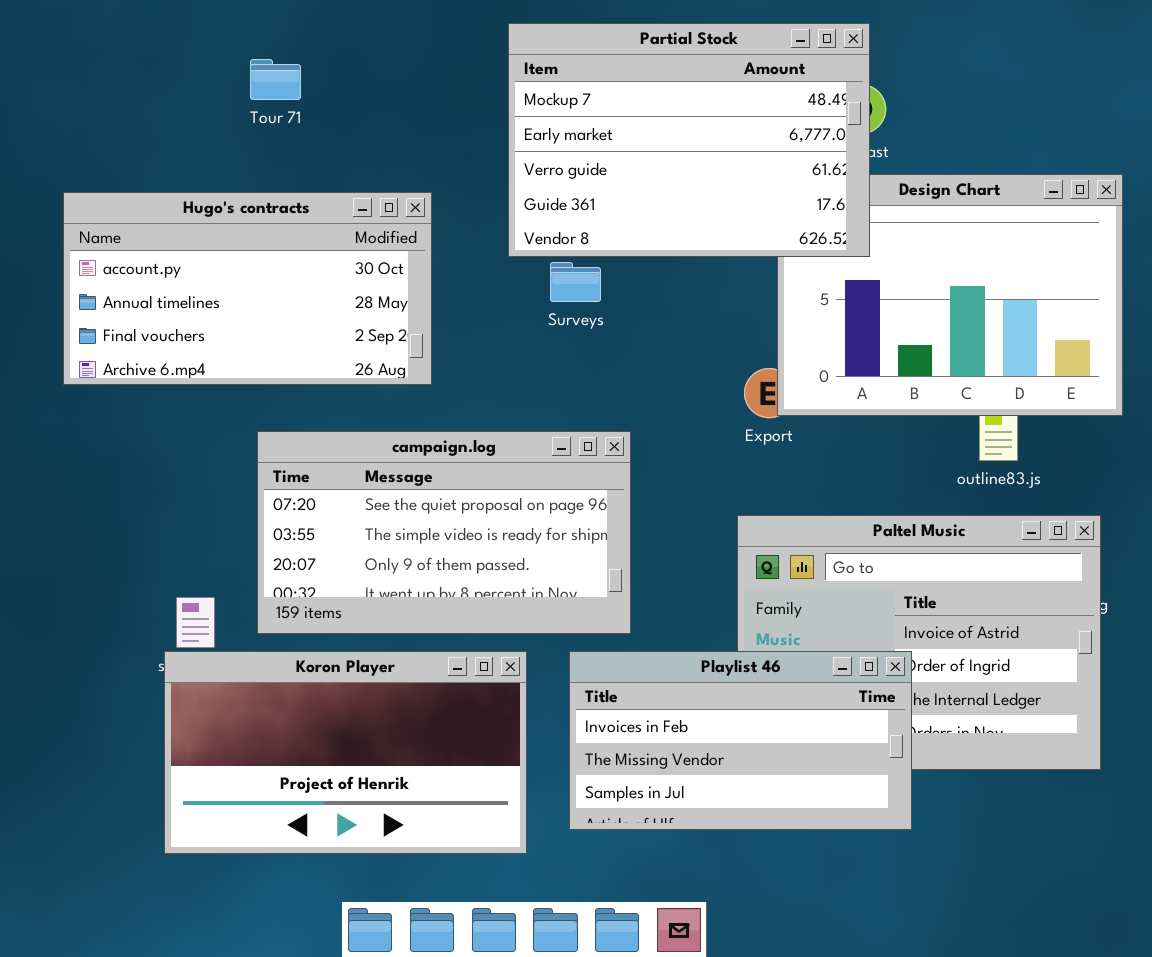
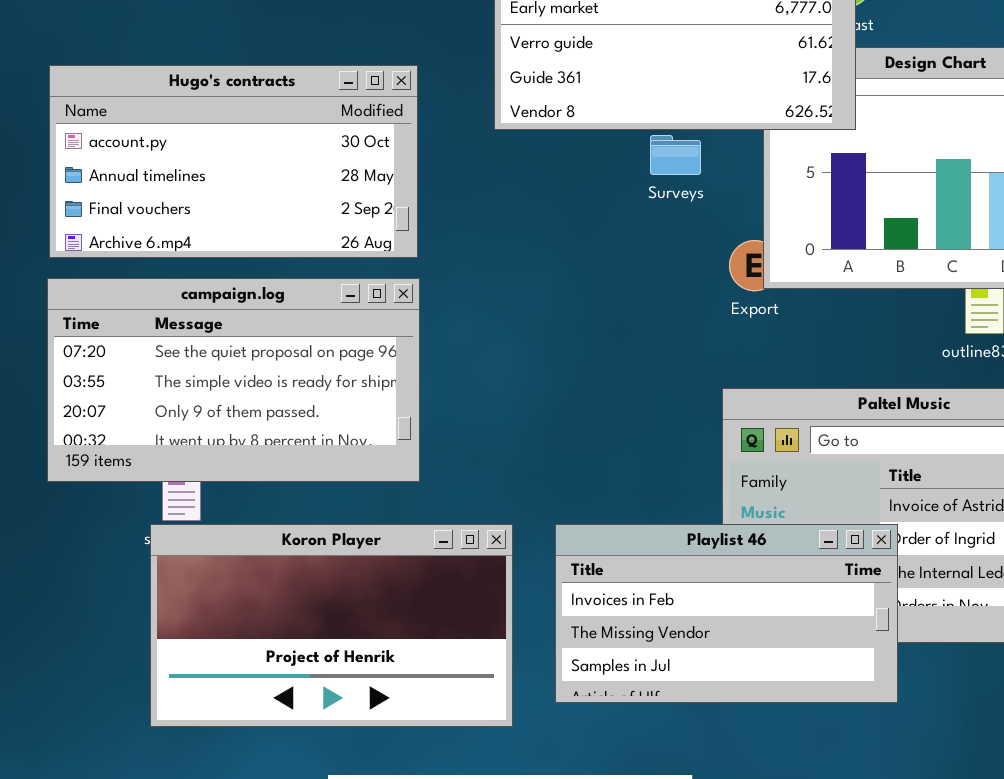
Surveys: [550,262,601,302] -> [650,135,701,175], moved
campaign.log: [257,431,631,634] -> [47,278,420,482], moved

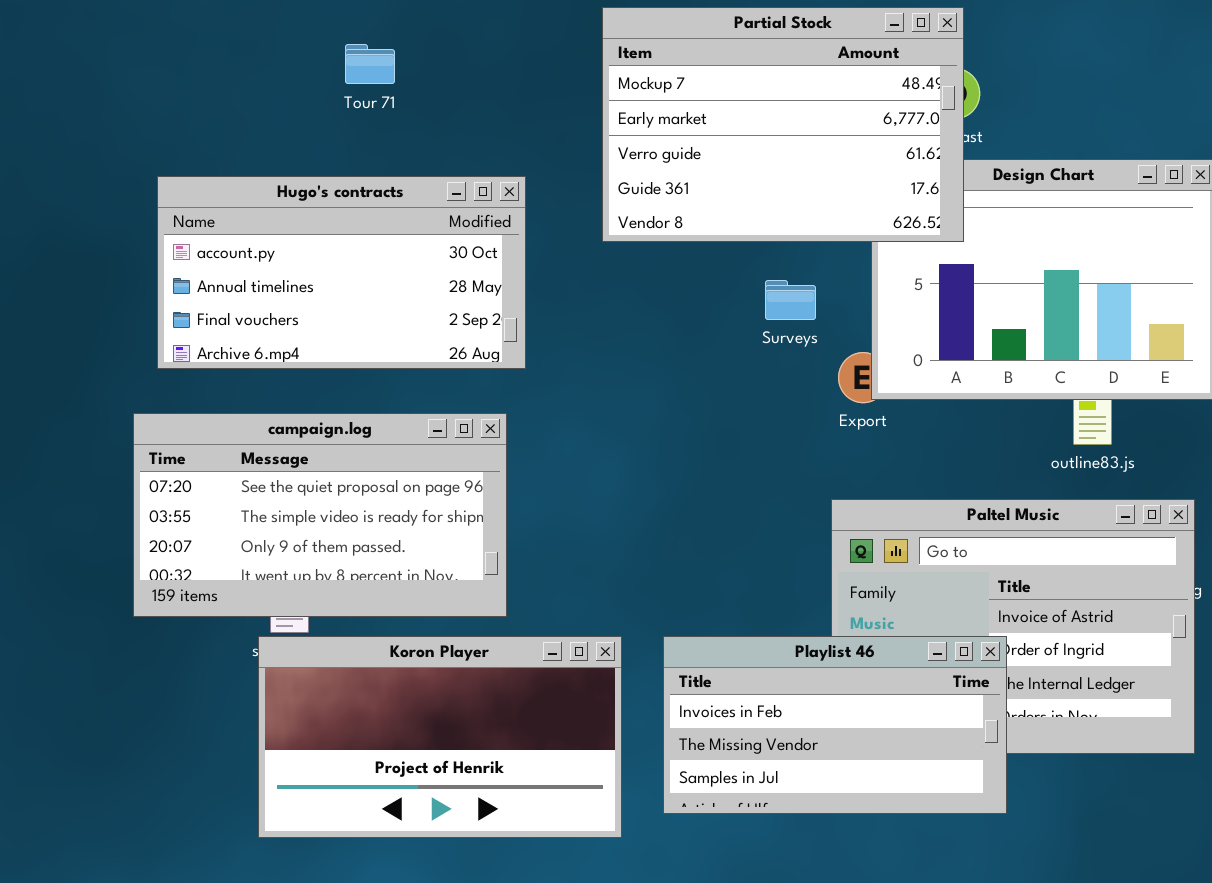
Surveys: [650,135,701,175] -> [765,280,816,320], moved
campaign.log: [47,278,420,482] -> [133,413,507,617], moved

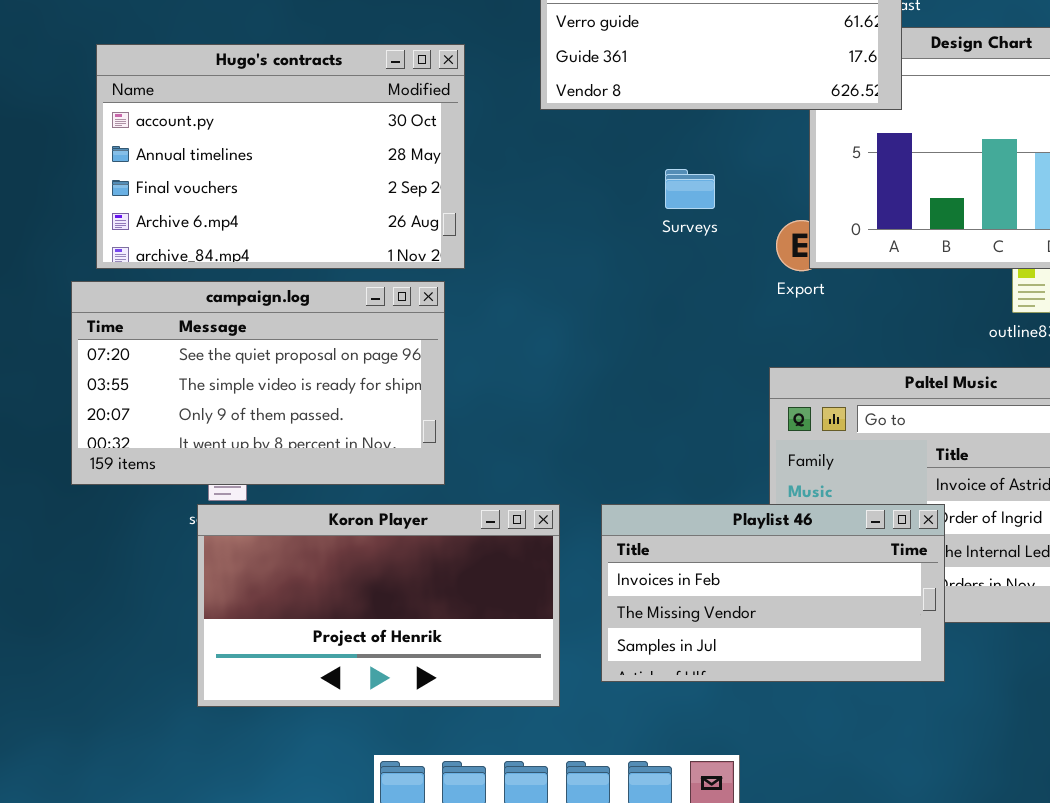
Hugo's contracts: [157,176,526,369] -> [96,44,465,269], resized
Surveys: [765,280,816,320] -> [665,169,715,209], moved

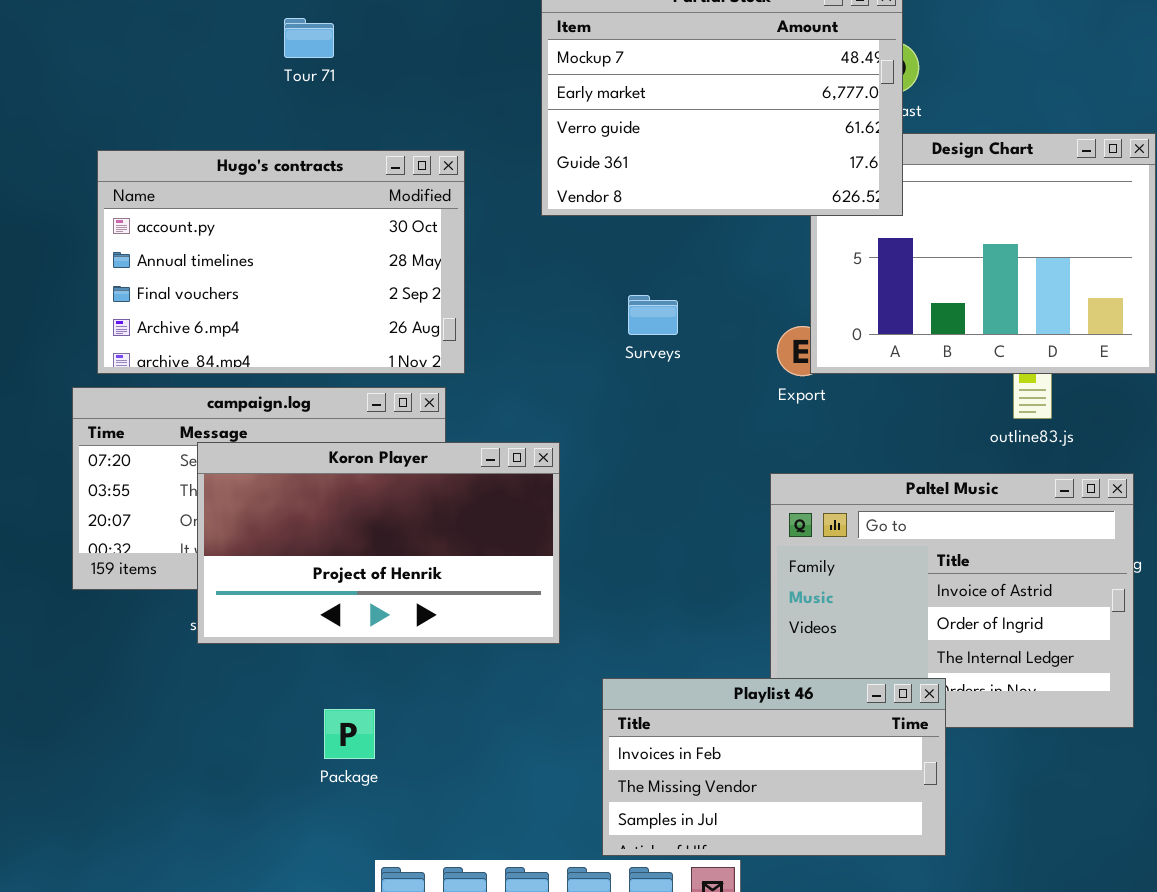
Surveys: [665,169,715,209] -> [628,295,678,335], moved
Koron Player: [197,504,560,707] -> [197,442,560,644], moved
Playlist 46: [601,504,945,682] -> [602,678,946,856], moved

